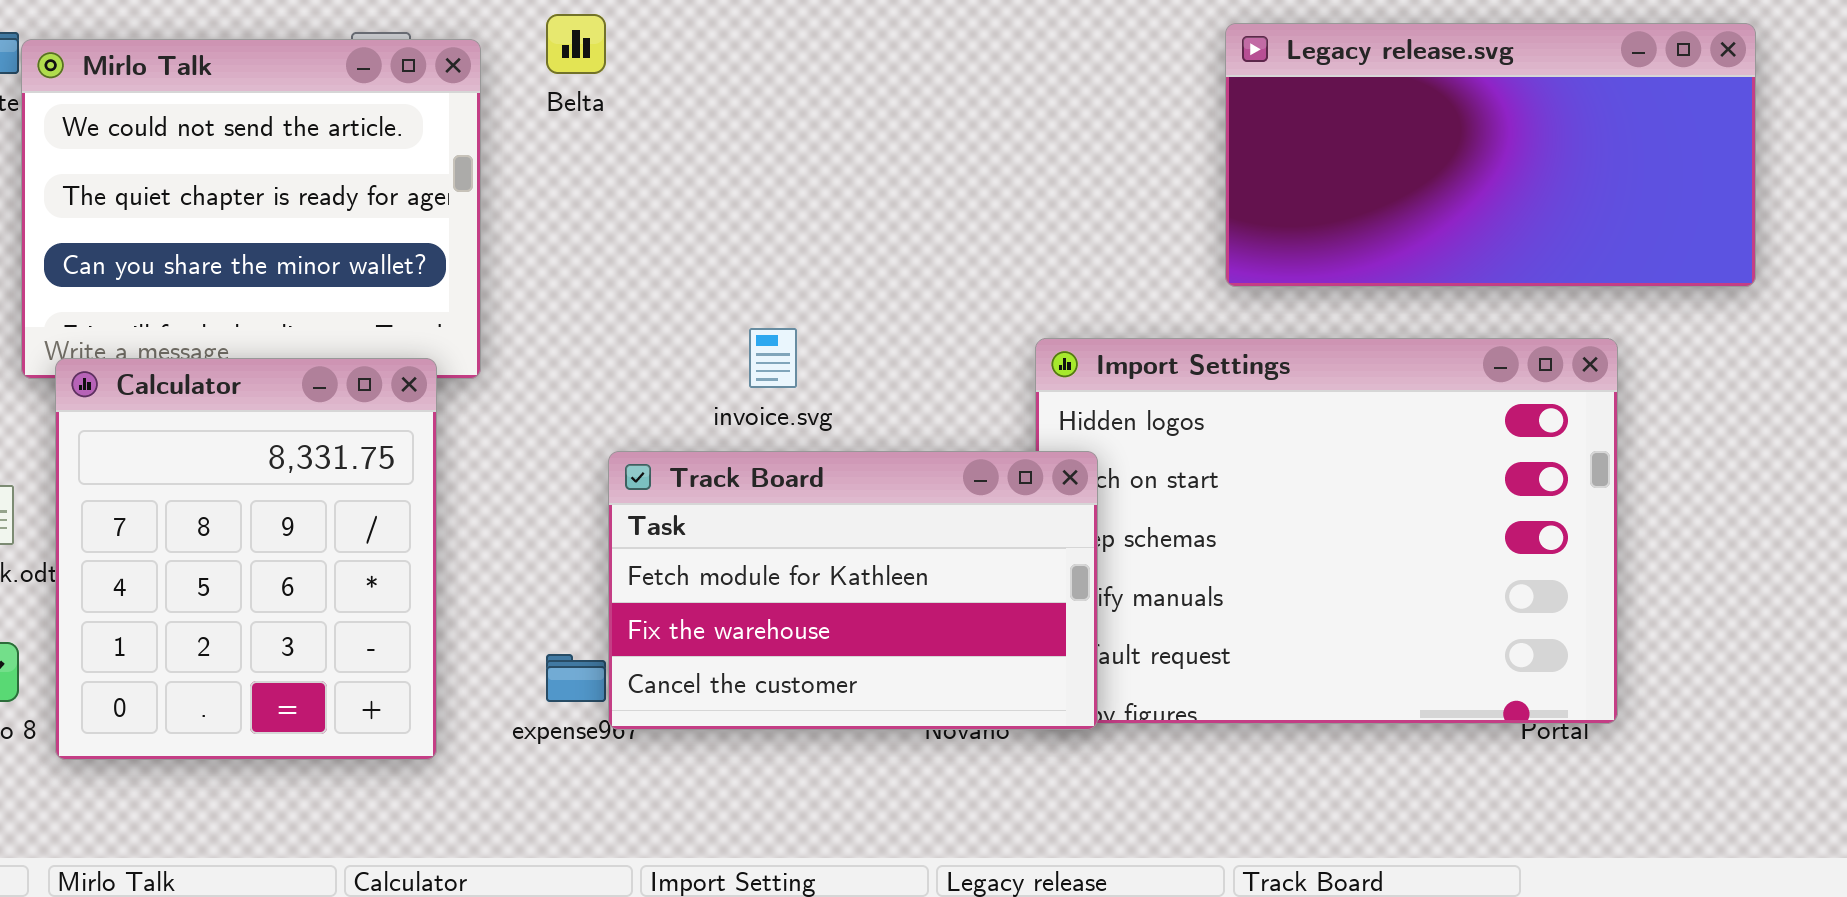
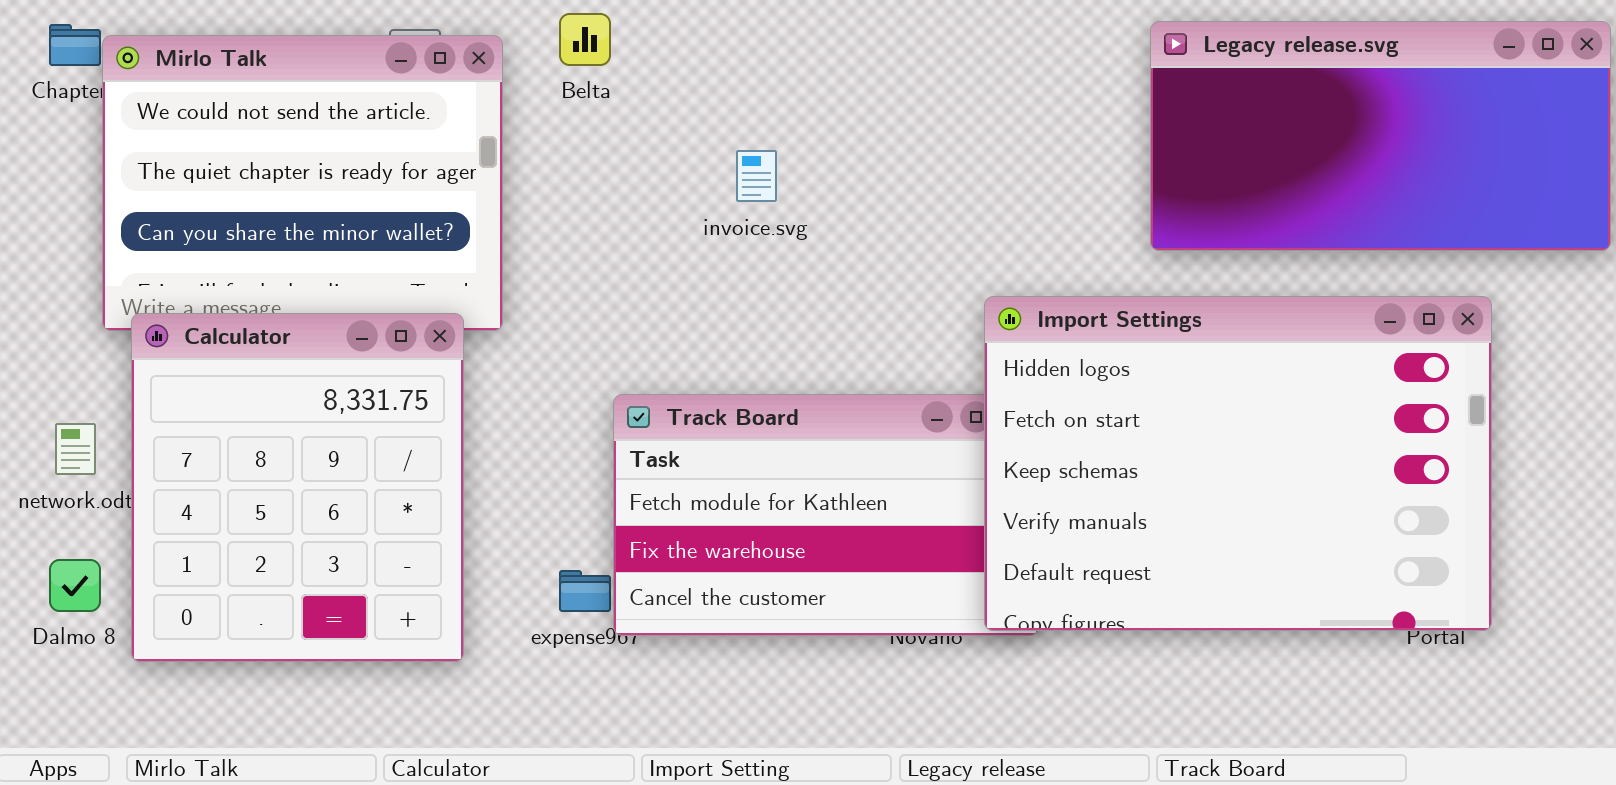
invoice.svg: [749,328,797,388] -> [736,150,777,202], moved
Import Settings: [1035,338,1618,724] -> [984,296,1492,631], raised

